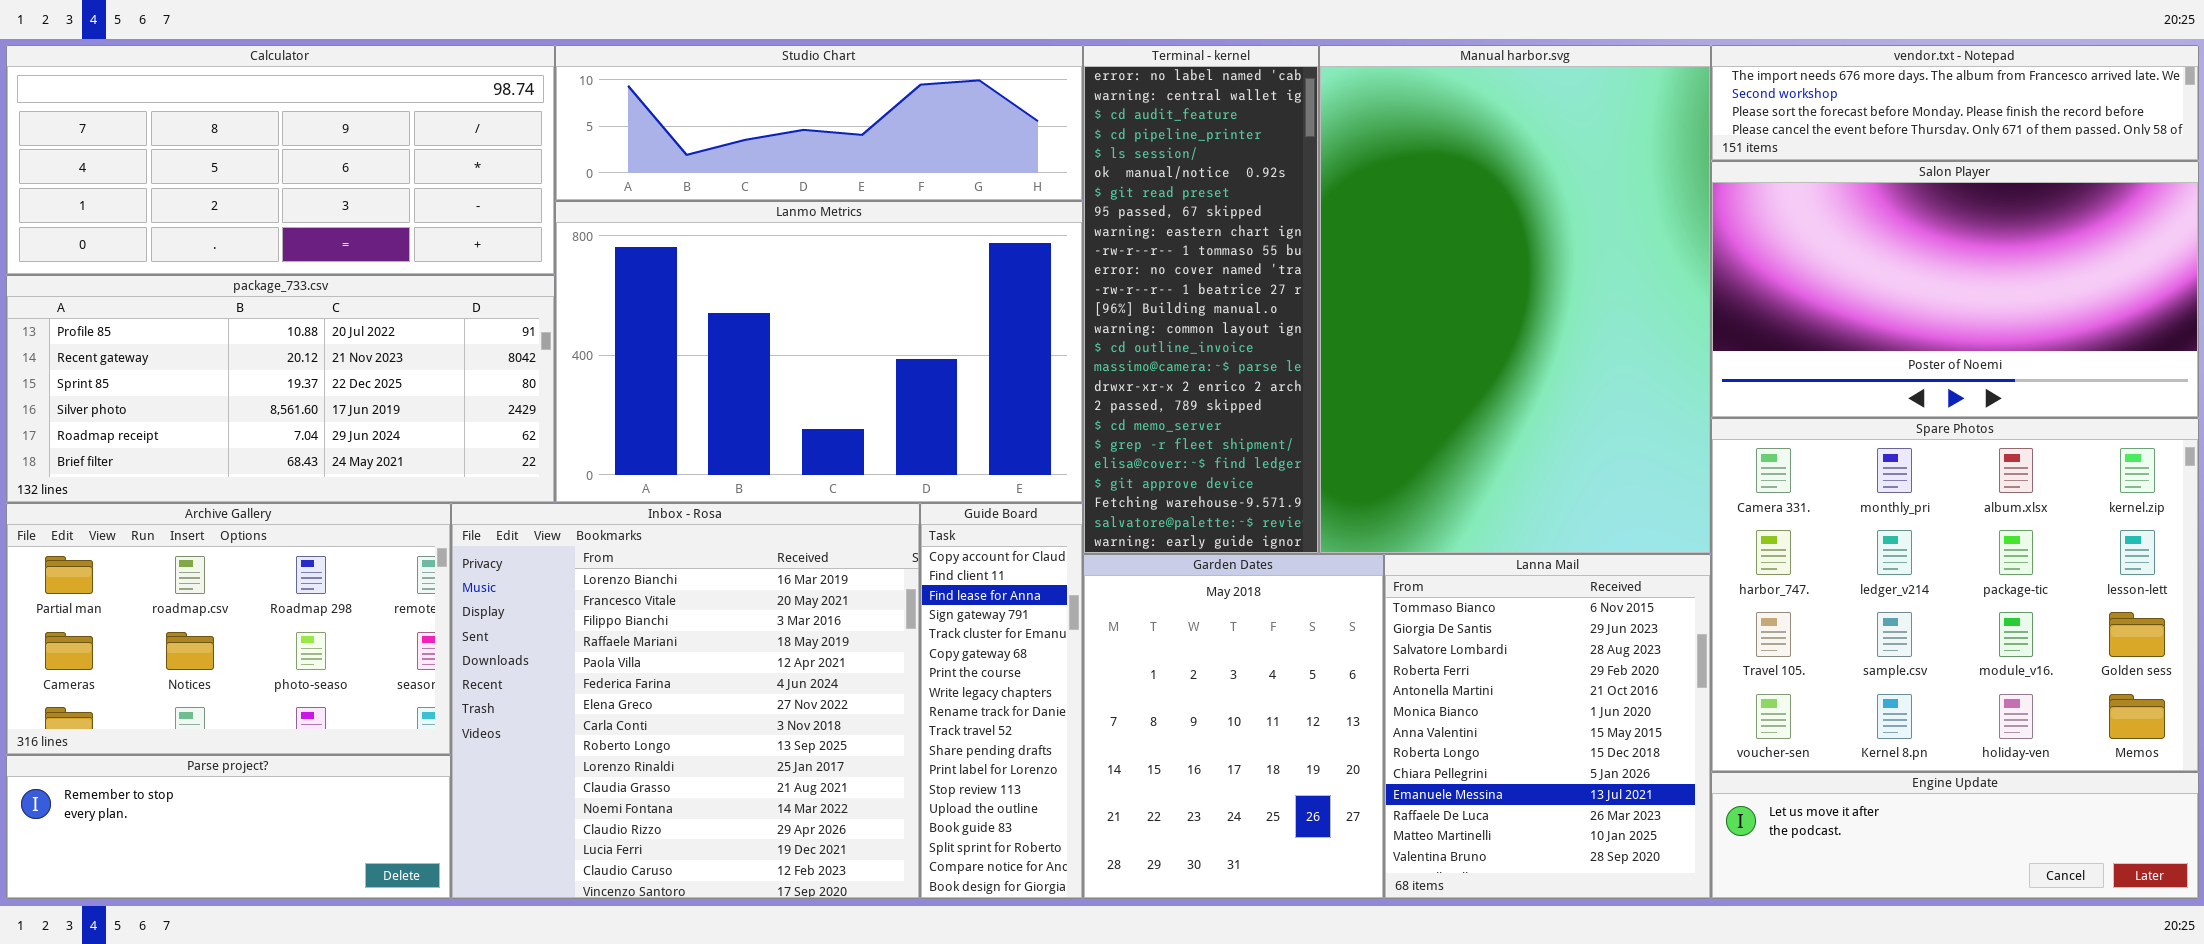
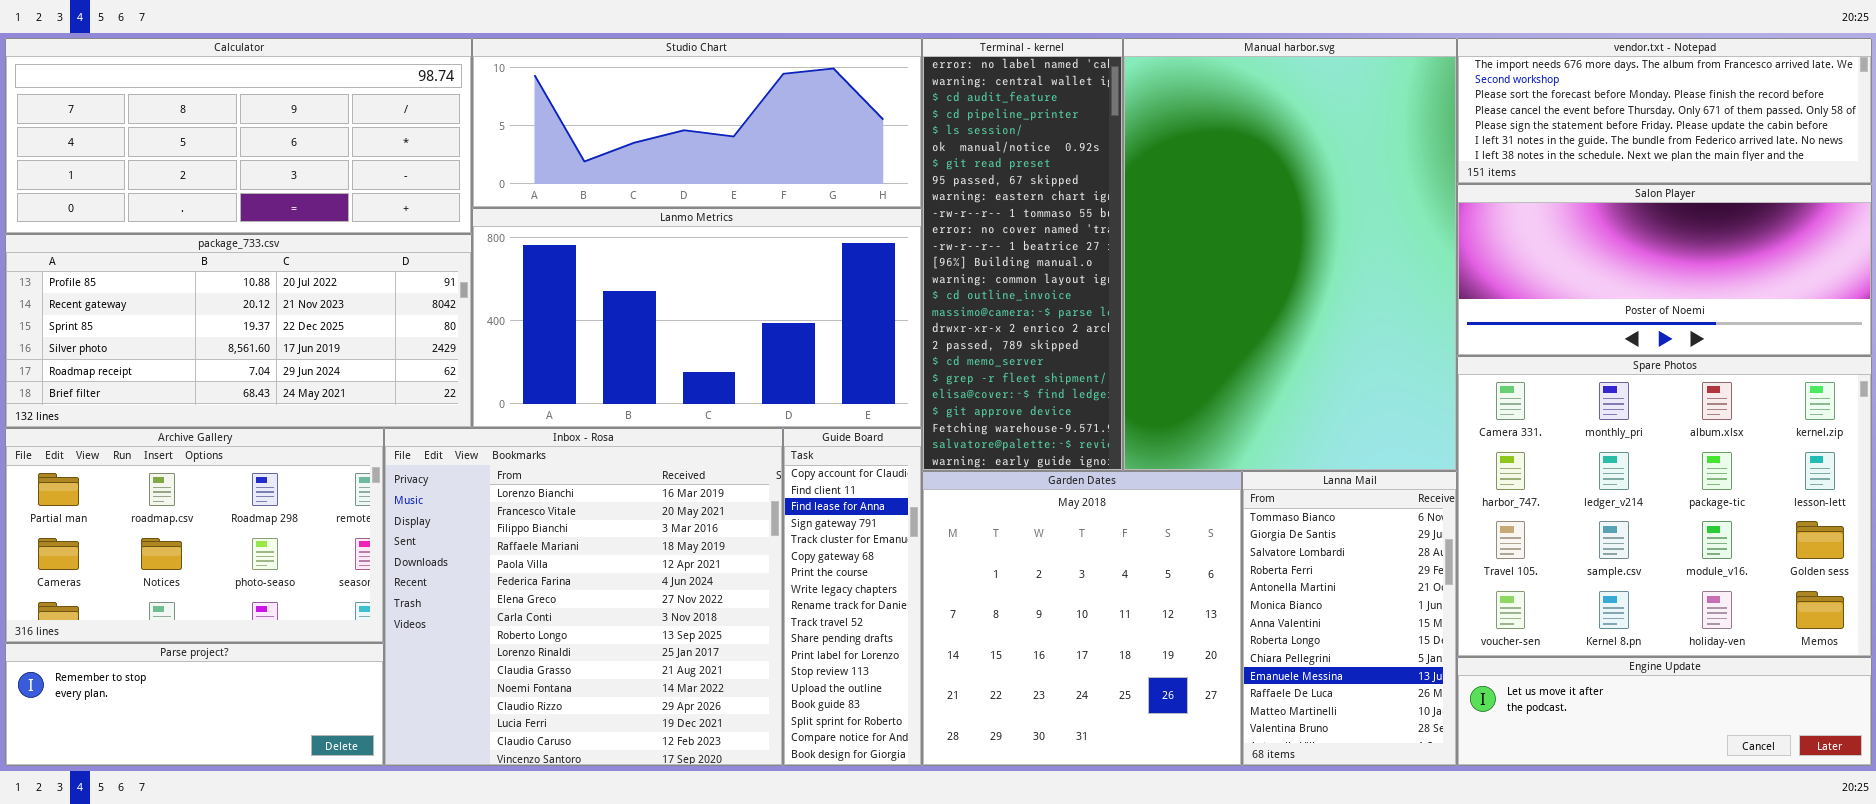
Studio Chart: [555,45,1083,201] -> [472,38,922,208], resized
vendor.txt - Notepad: [1711,45,2199,161] -> [1457,38,1872,184], resized
Salon Player: [1711,161,2199,418] -> [1457,184,1872,356], resized
Lanmo Metrics: [555,201,1083,503] -> [472,208,922,428], resized
Garden Dates: [1083,554,1384,899] -> [922,471,1242,766], resized
Lanna Mail: [1384,554,1711,899] -> [1242,471,1457,766], resized

